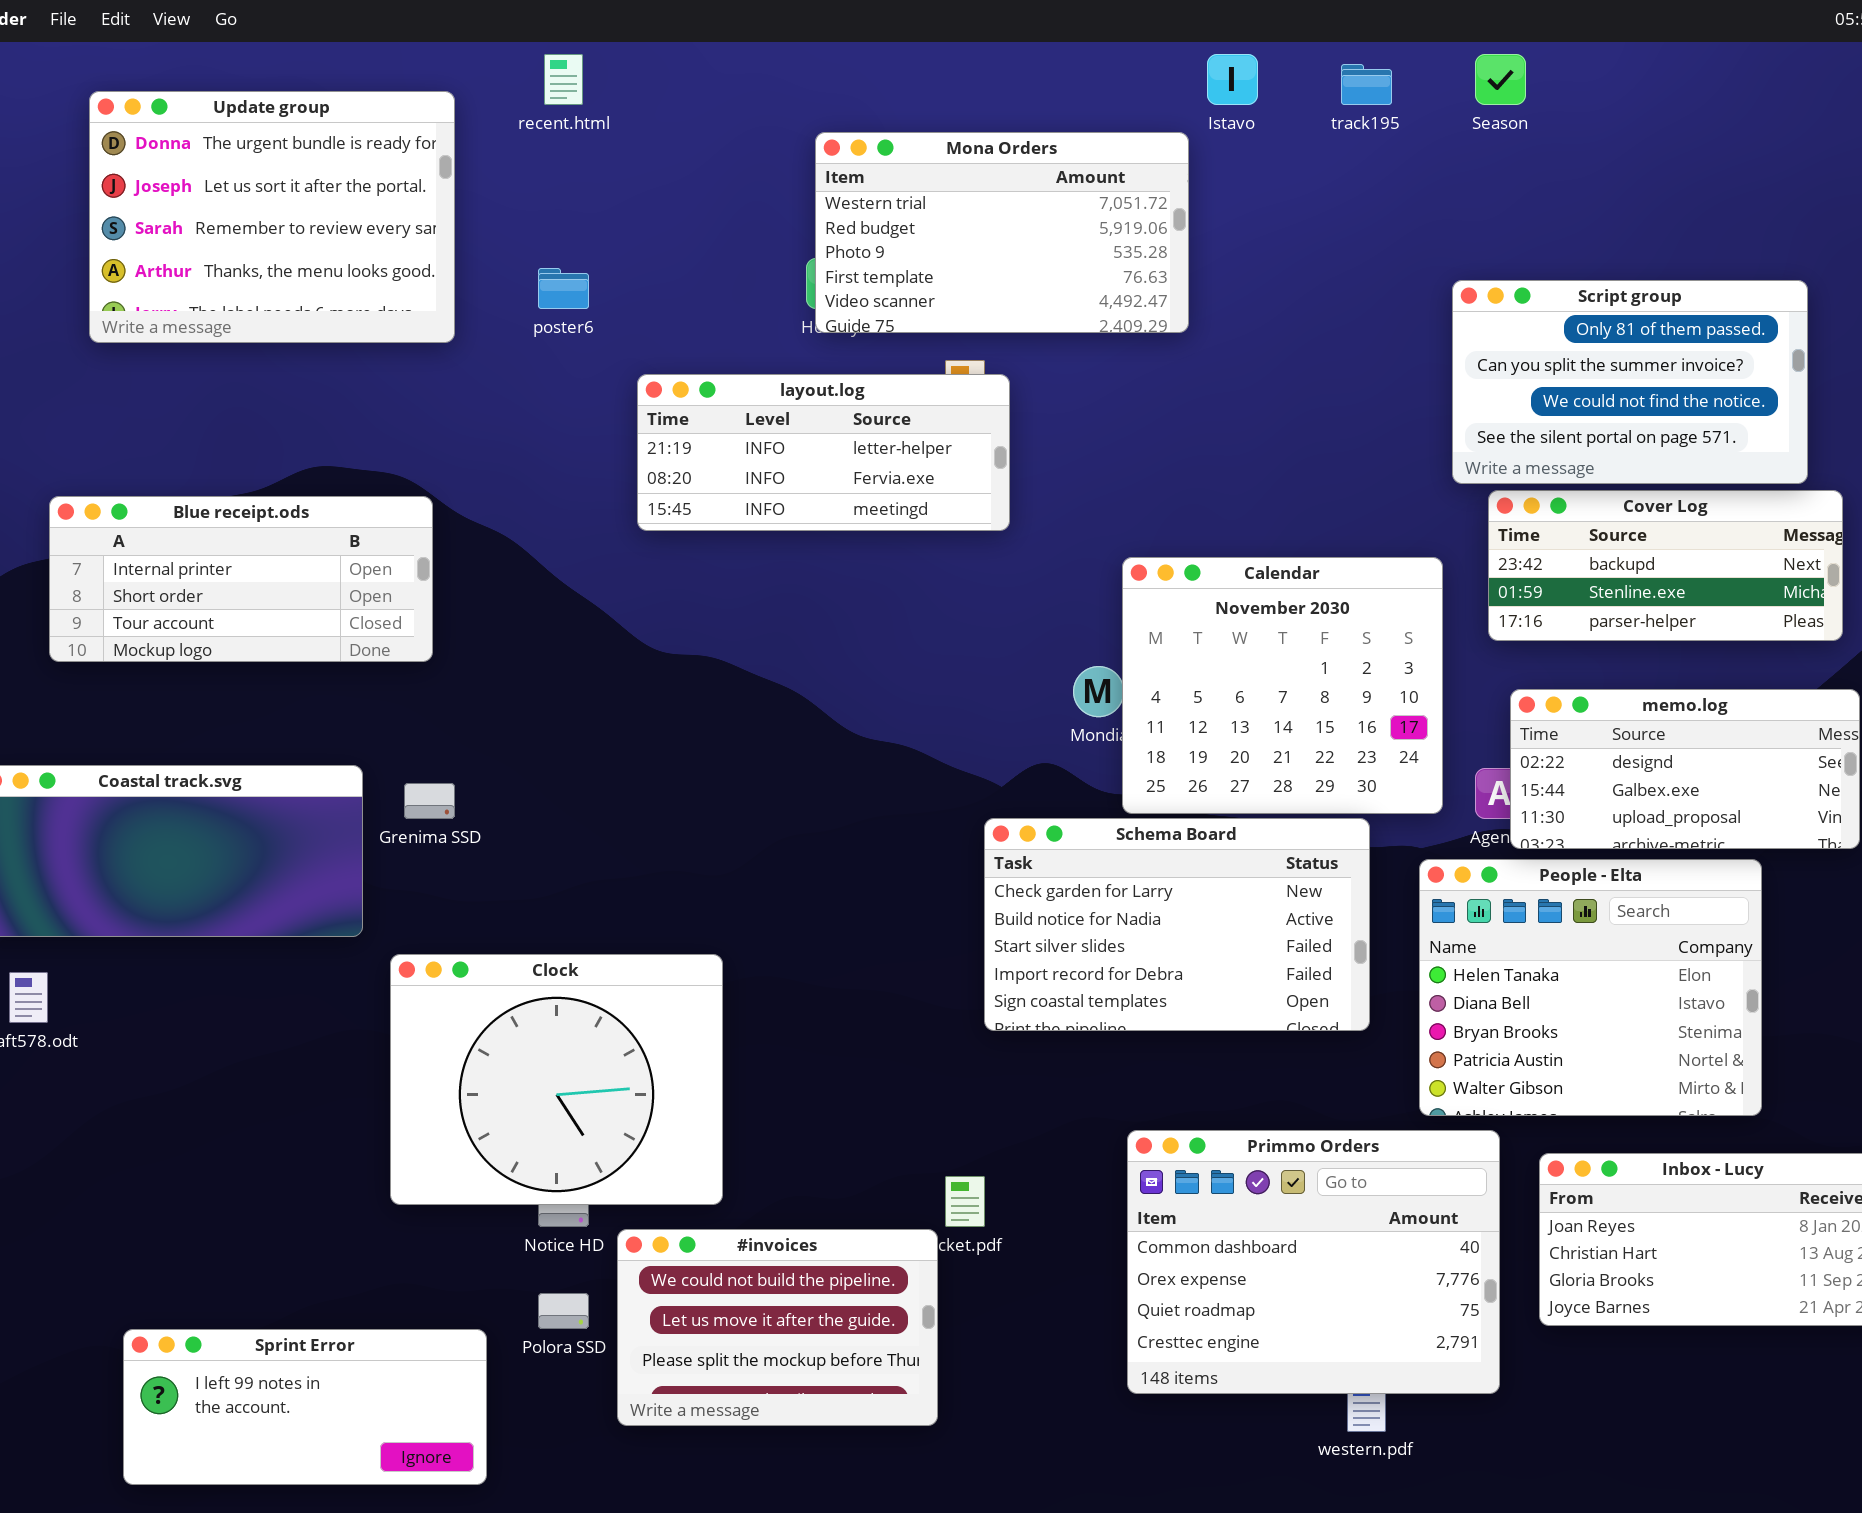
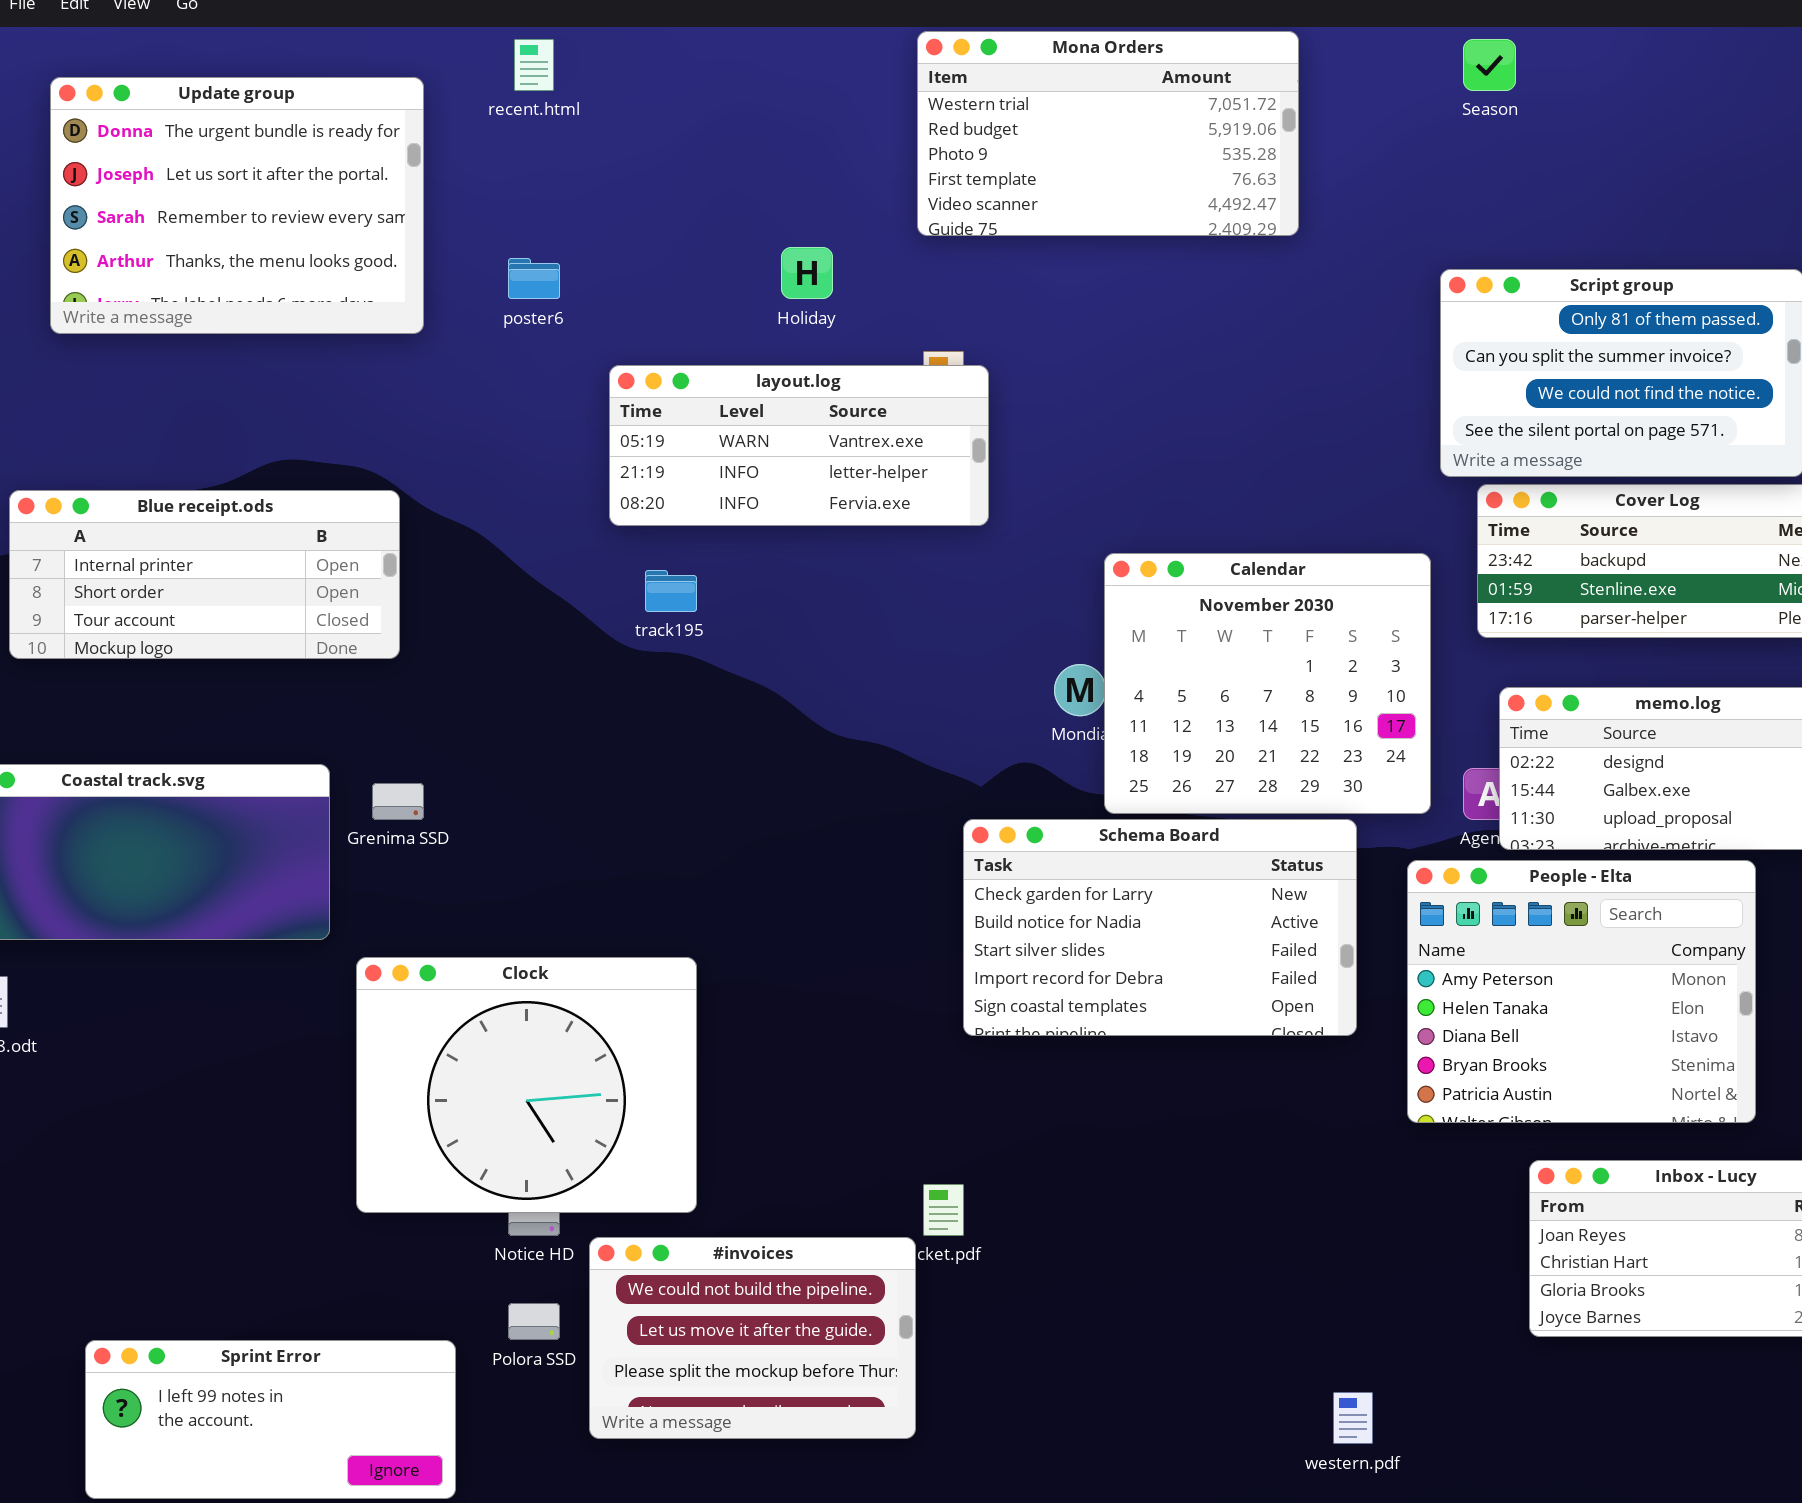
track195: [1341,64,1392,105] -> [645,570,697,612], moved
Mona Orders: [815,132,1189,333] -> [917,31,1299,236], moved
layout.log: [637,374,1010,531] -> [609,365,989,526], scrolled up 1 row
People - Elta: [1419,859,1762,1116] -> [1407,860,1756,1123], scrolled up 1 row
Primmo Orders: [1127,1130,1500,1394] -> none, closed

